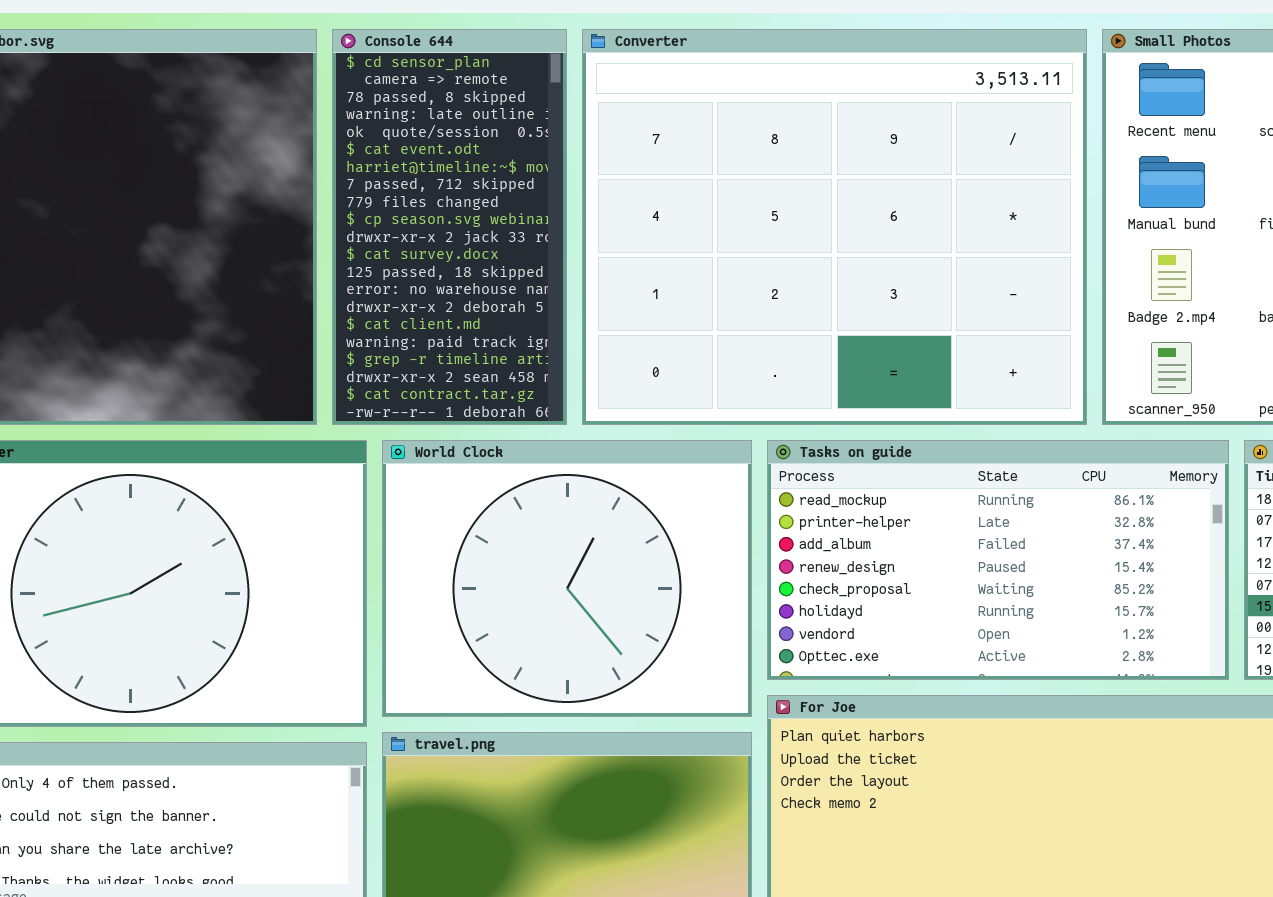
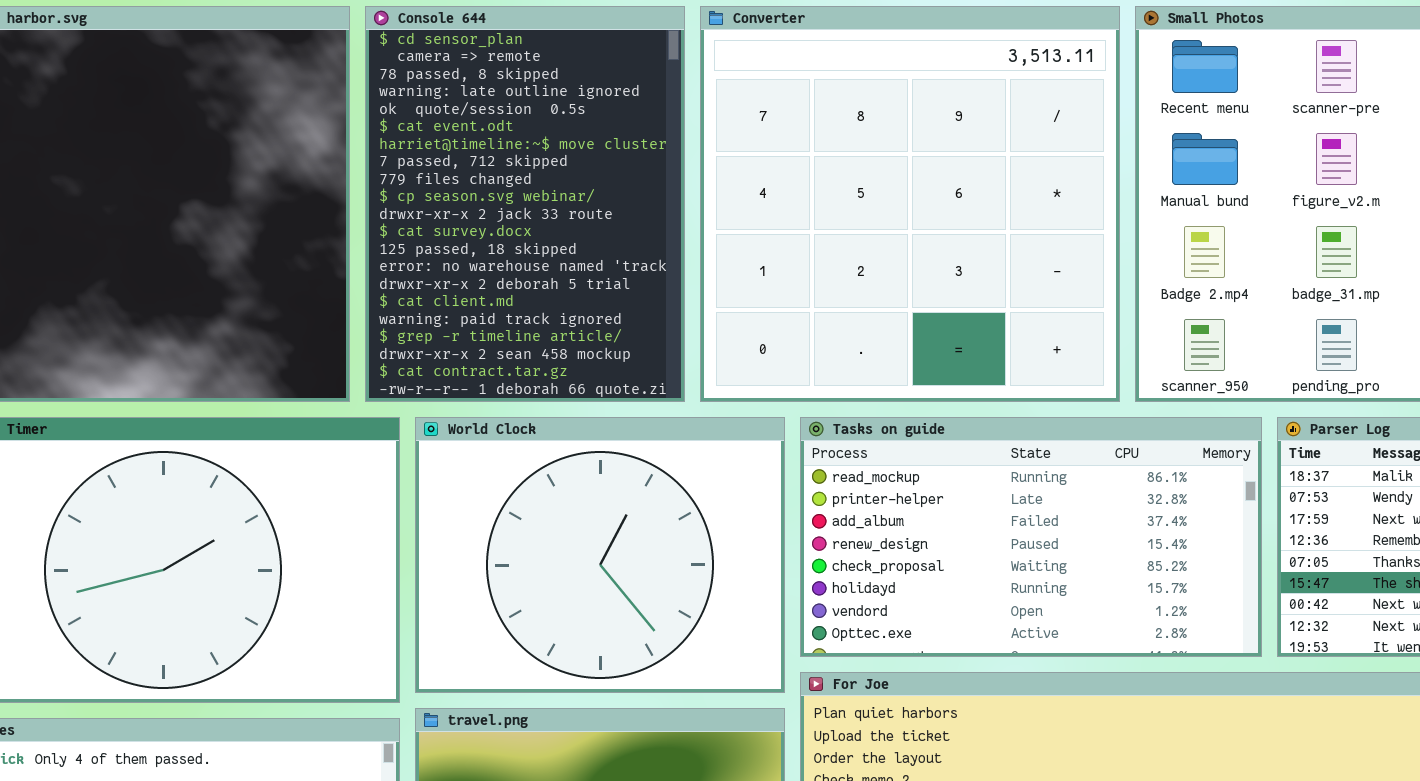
Console 644: [332,29,567,425] -> [365,6,685,402], resized
Converter: [582,29,1087,425] -> [700,6,1120,402], resized

